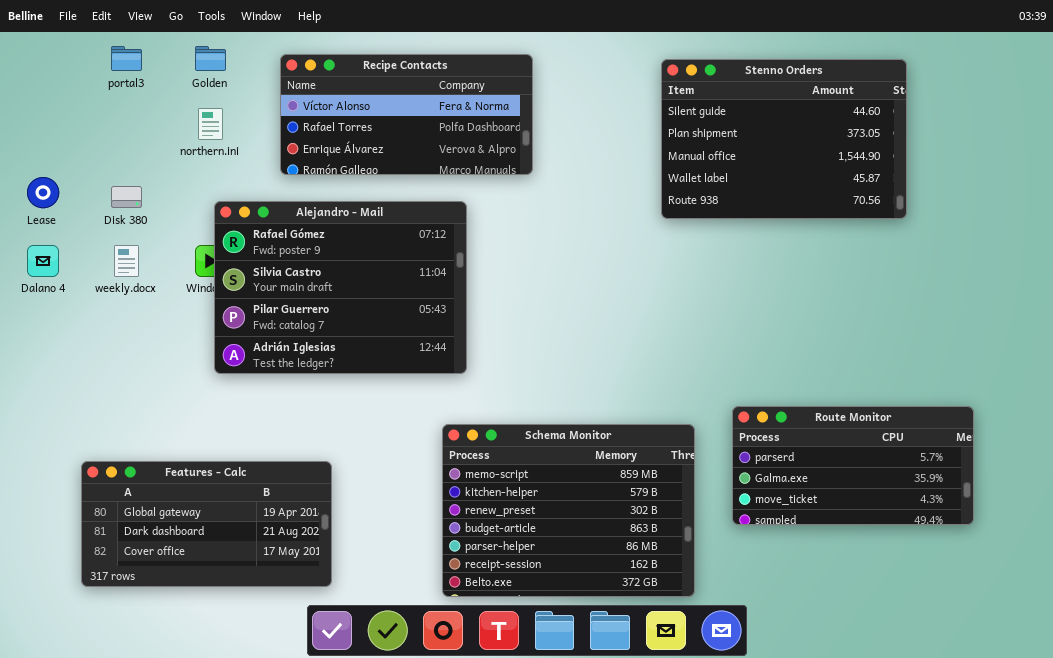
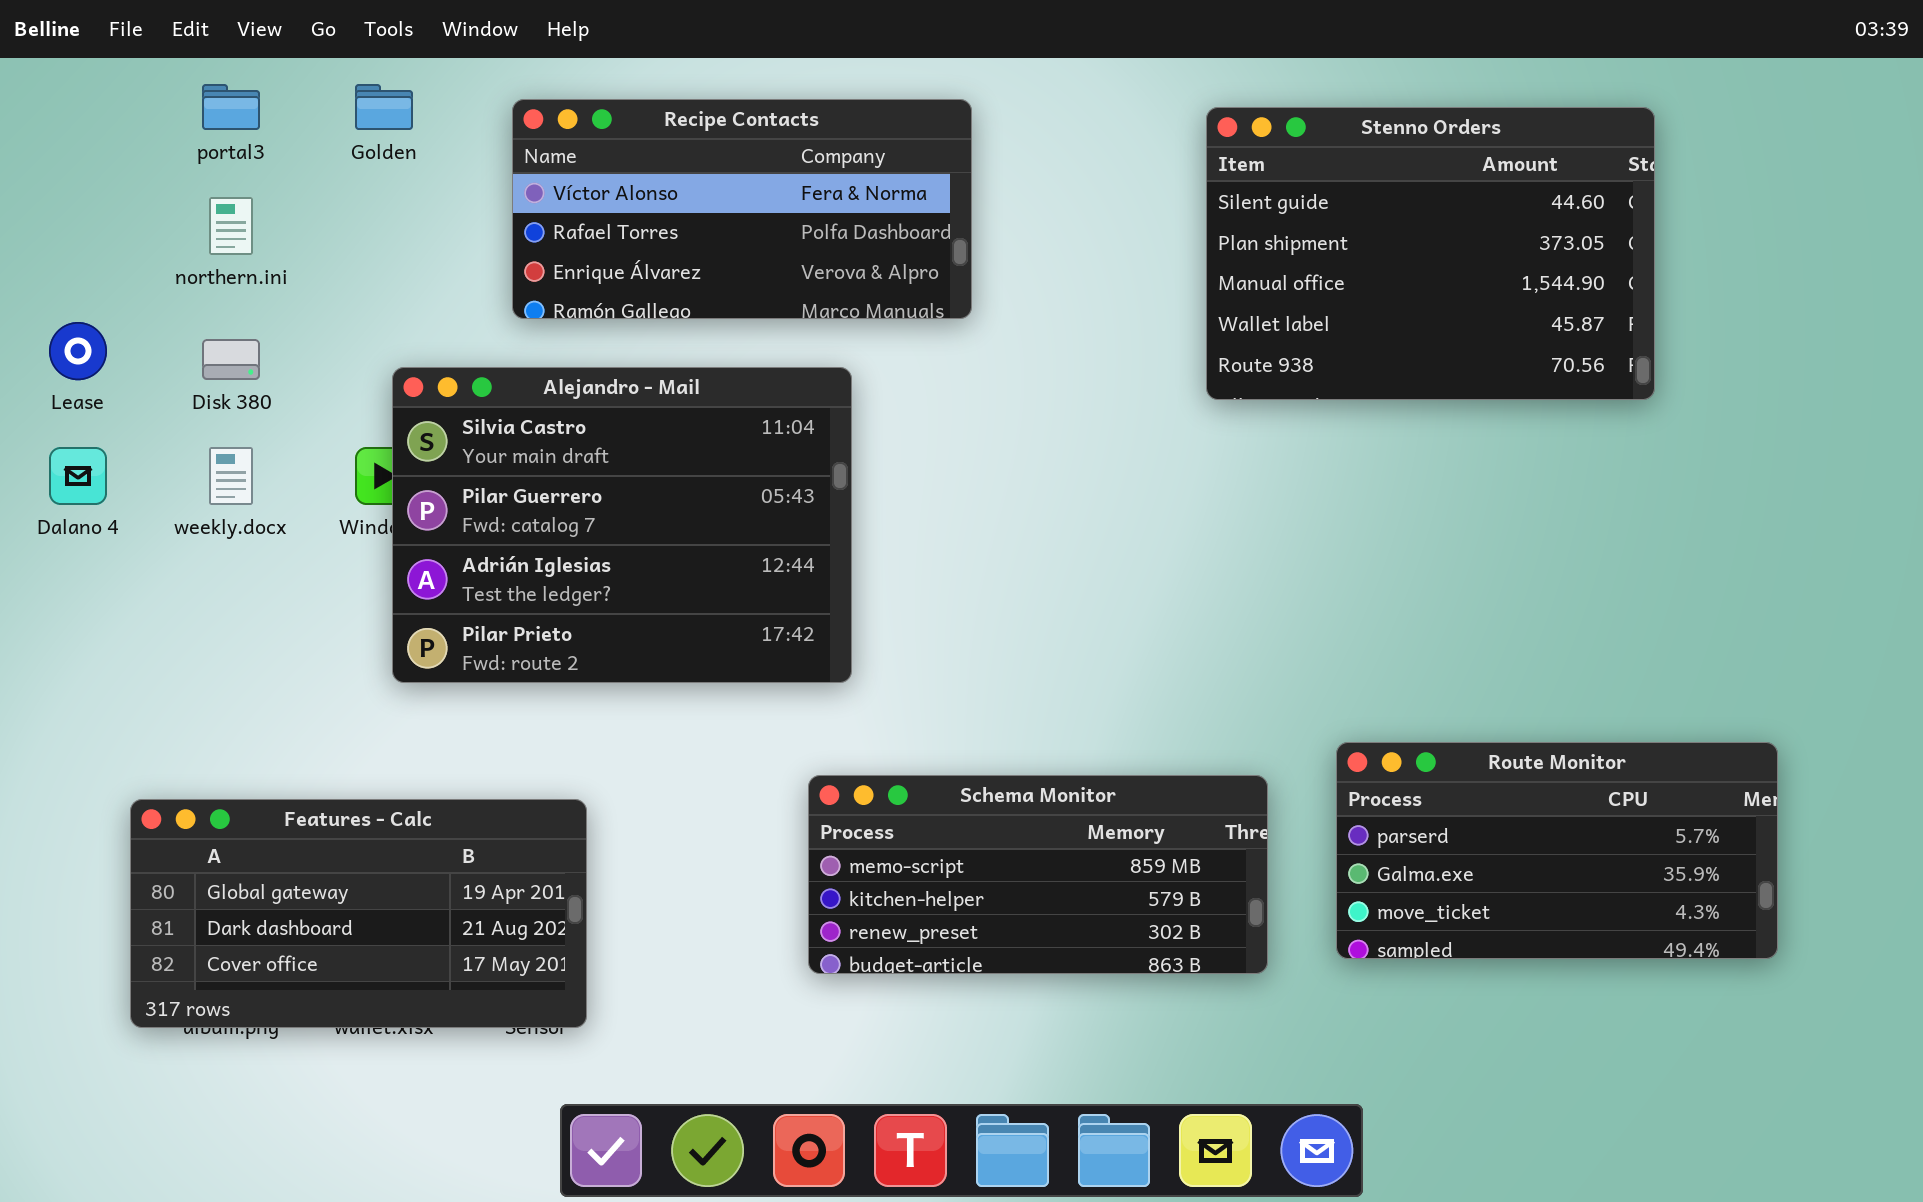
northern.ini: [198,108,223,140] -> [209,197,253,255], moved
Alejandro - Mail: [214,201,467,374] -> [392,367,852,683], scrolled down 1 row
Schema Monitor: [442,424,695,597] -> [808,775,1268,974], resized
Features - Calc: [81,461,332,587] -> [130,799,587,1028], moved

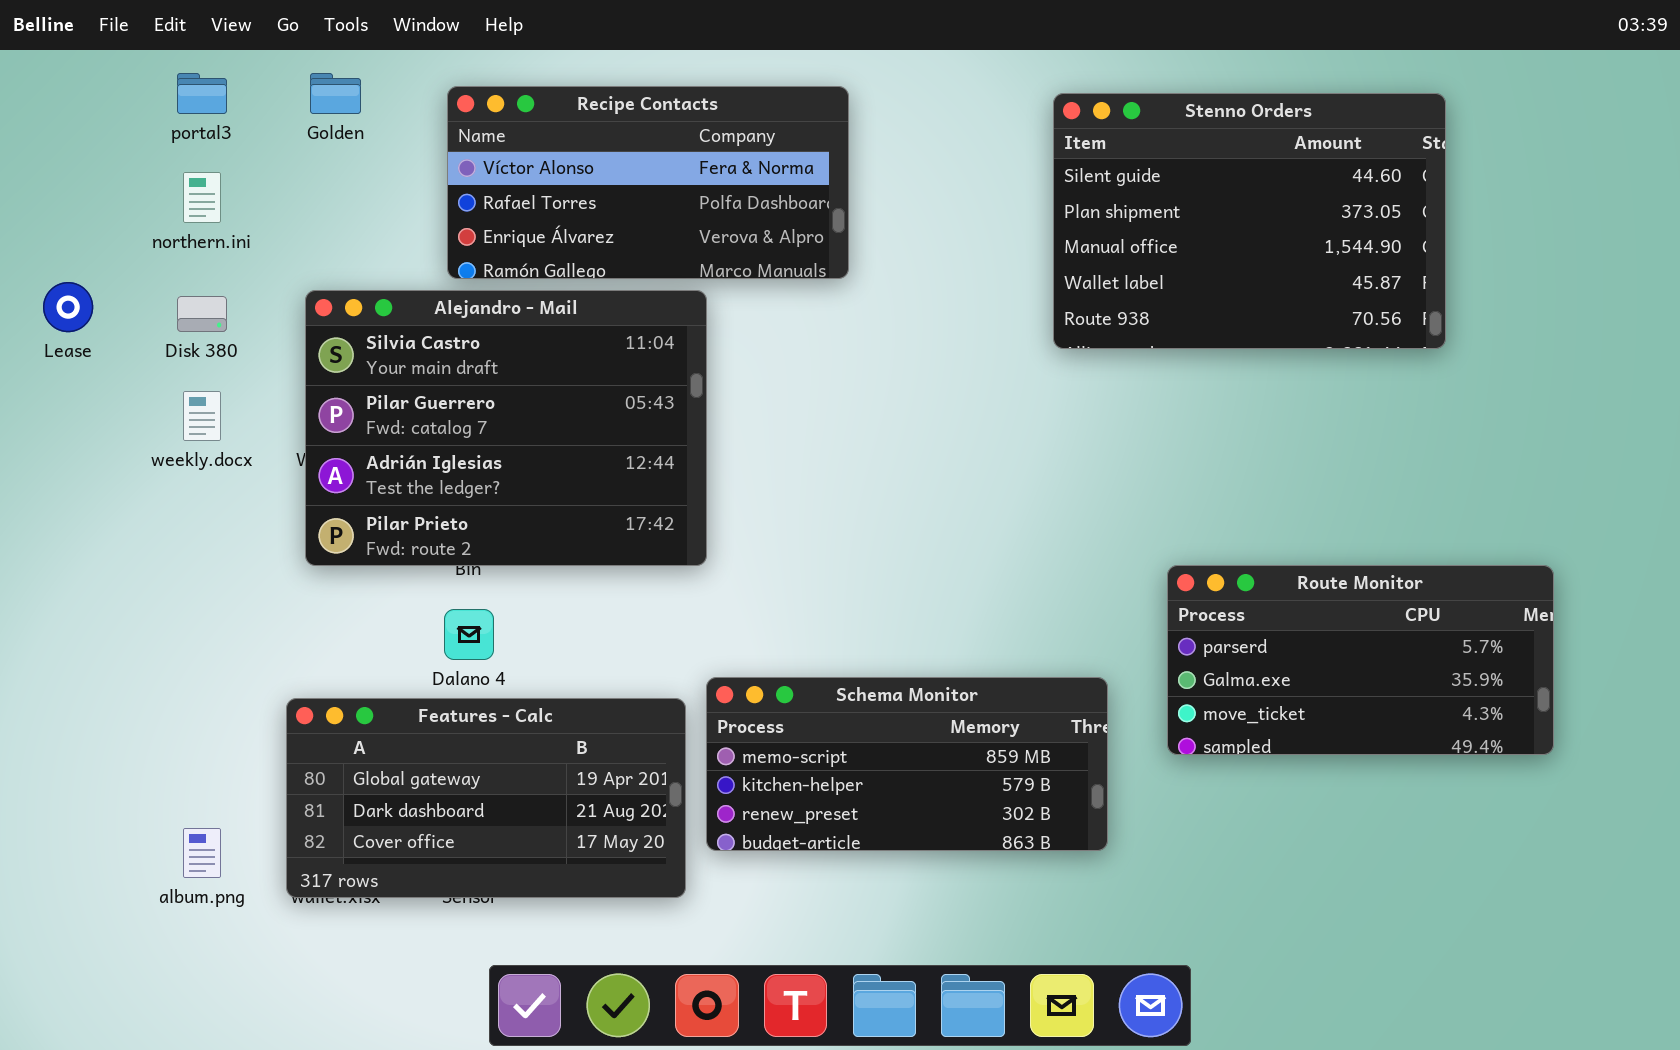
Alejandro - Mail: [392,367,852,683] -> [305,290,707,566], moved
Dalano 4: [49,447,107,505] -> [444,609,494,660], moved
Route Monitor: [1336,742,1778,959] -> [1167,565,1554,755], moved
Features - Calc: [130,799,587,1028] -> [286,698,686,898], moved

